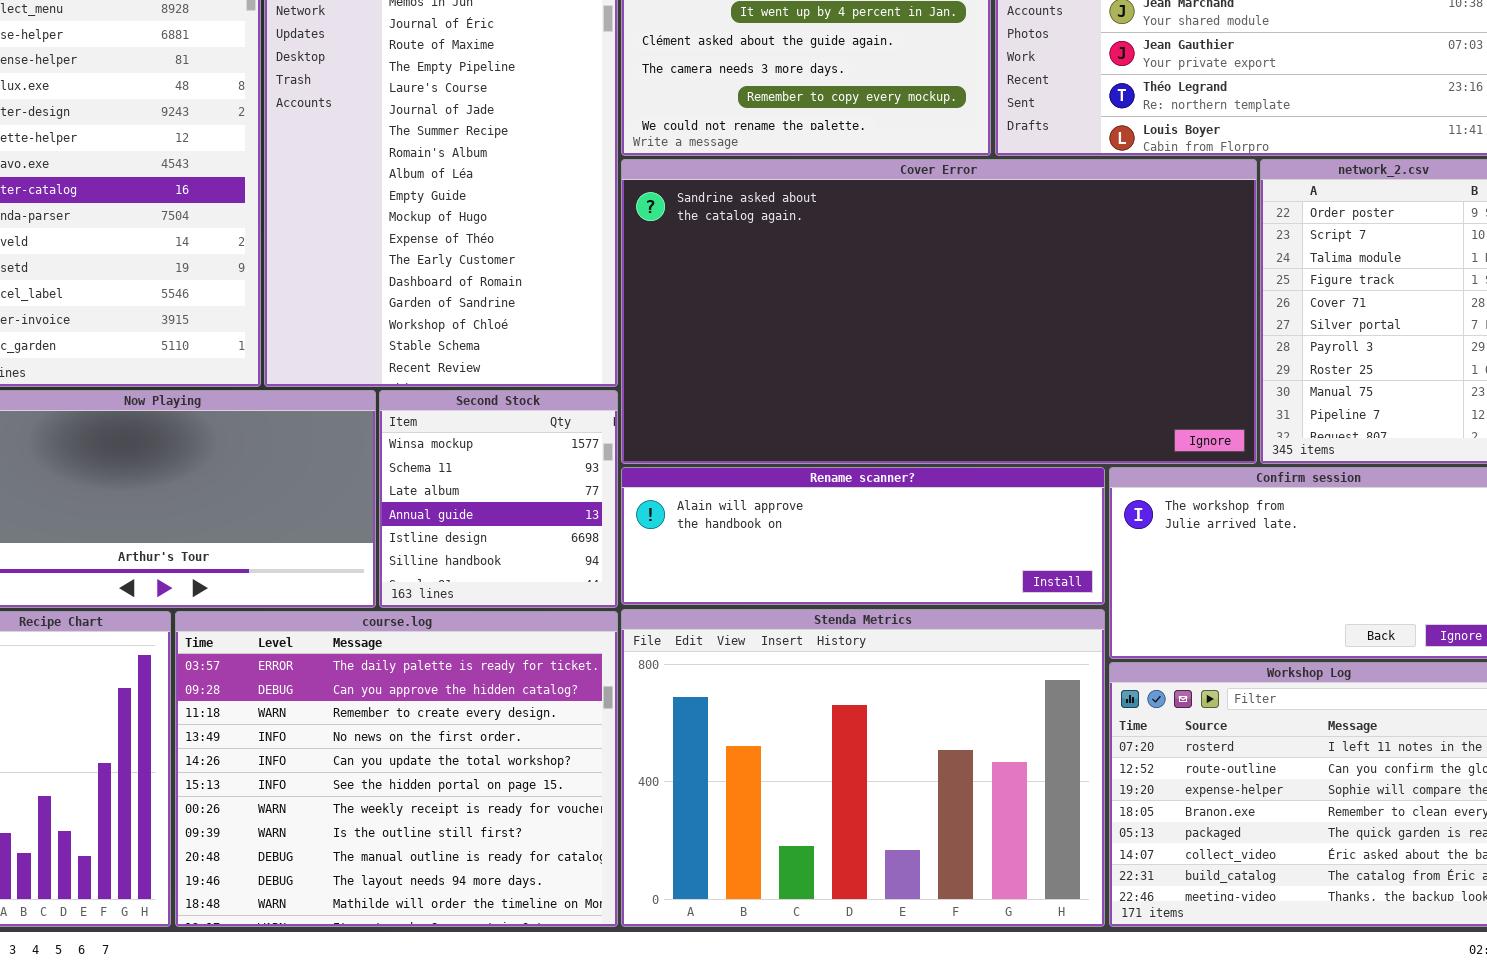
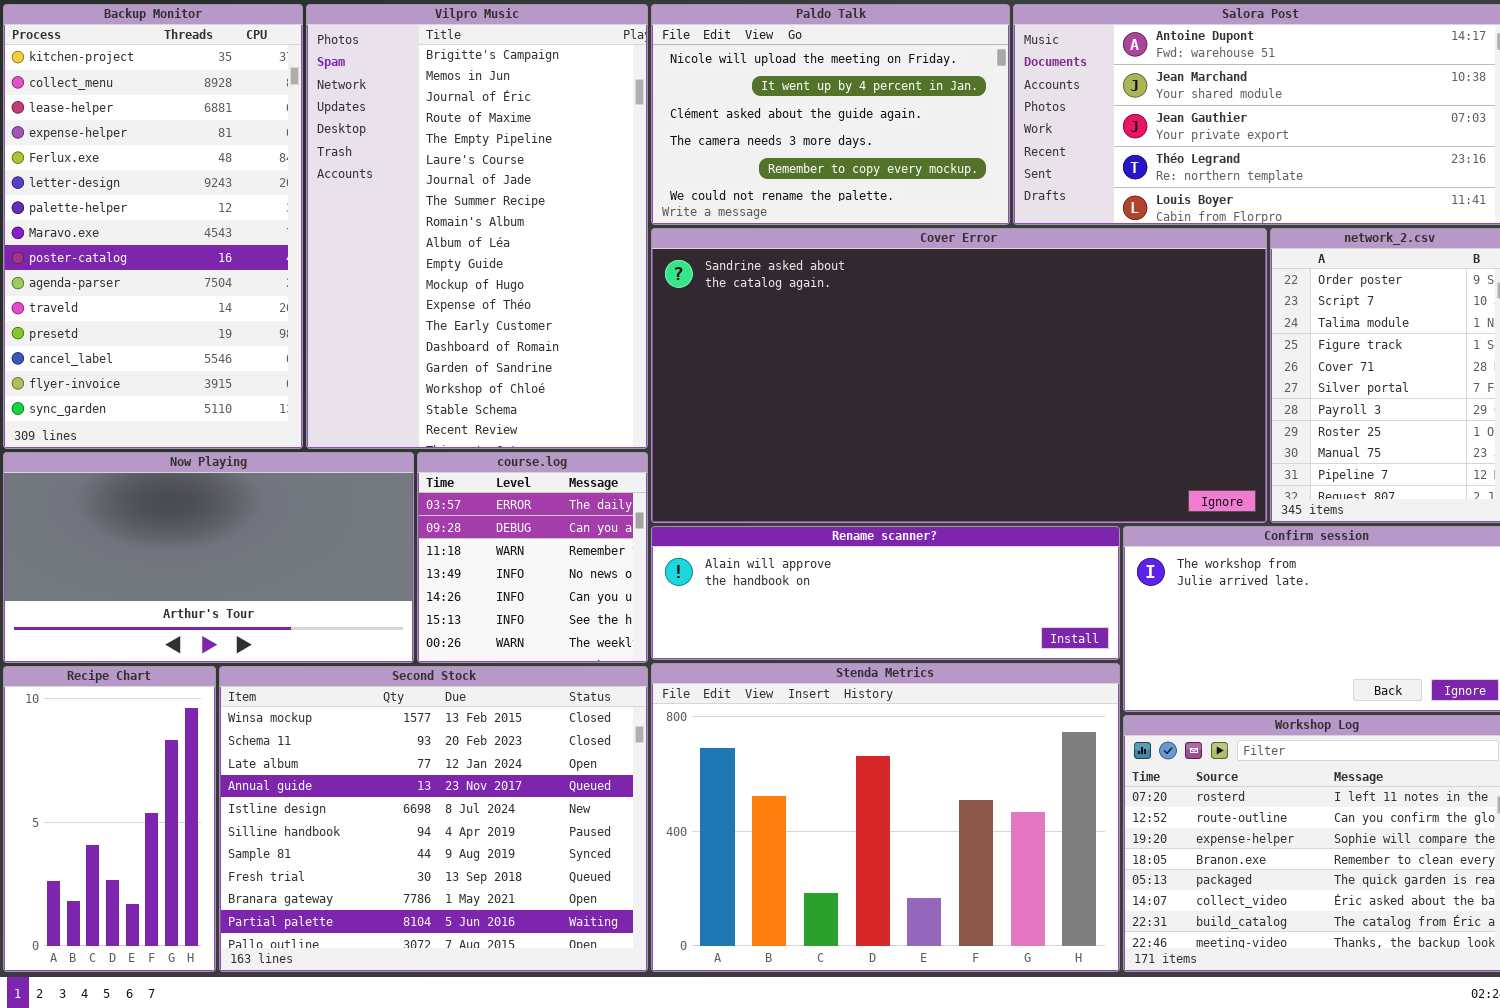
Second Stock: [379,390,618,608] -> [219,666,648,972], moved, resized
course.log: [175,611,618,927] -> [417,452,648,663], moved, resized

